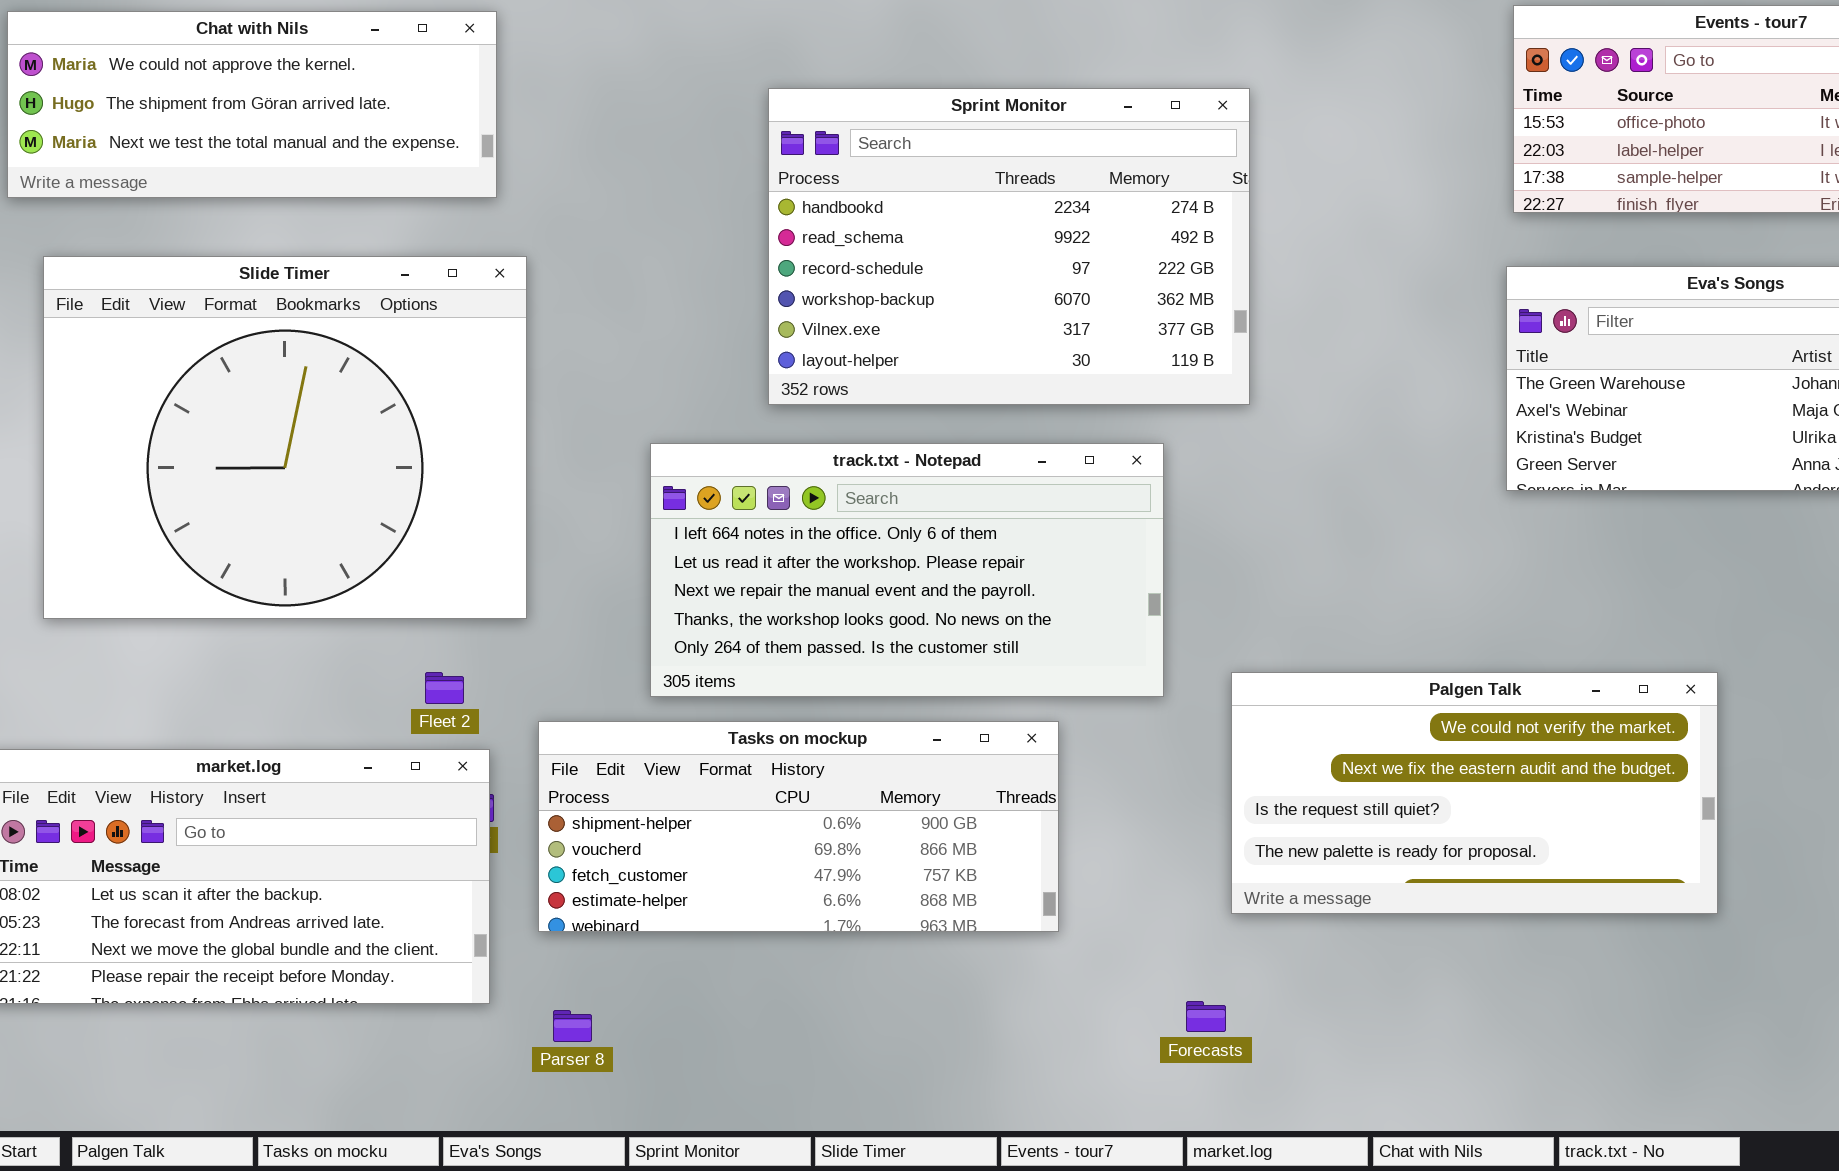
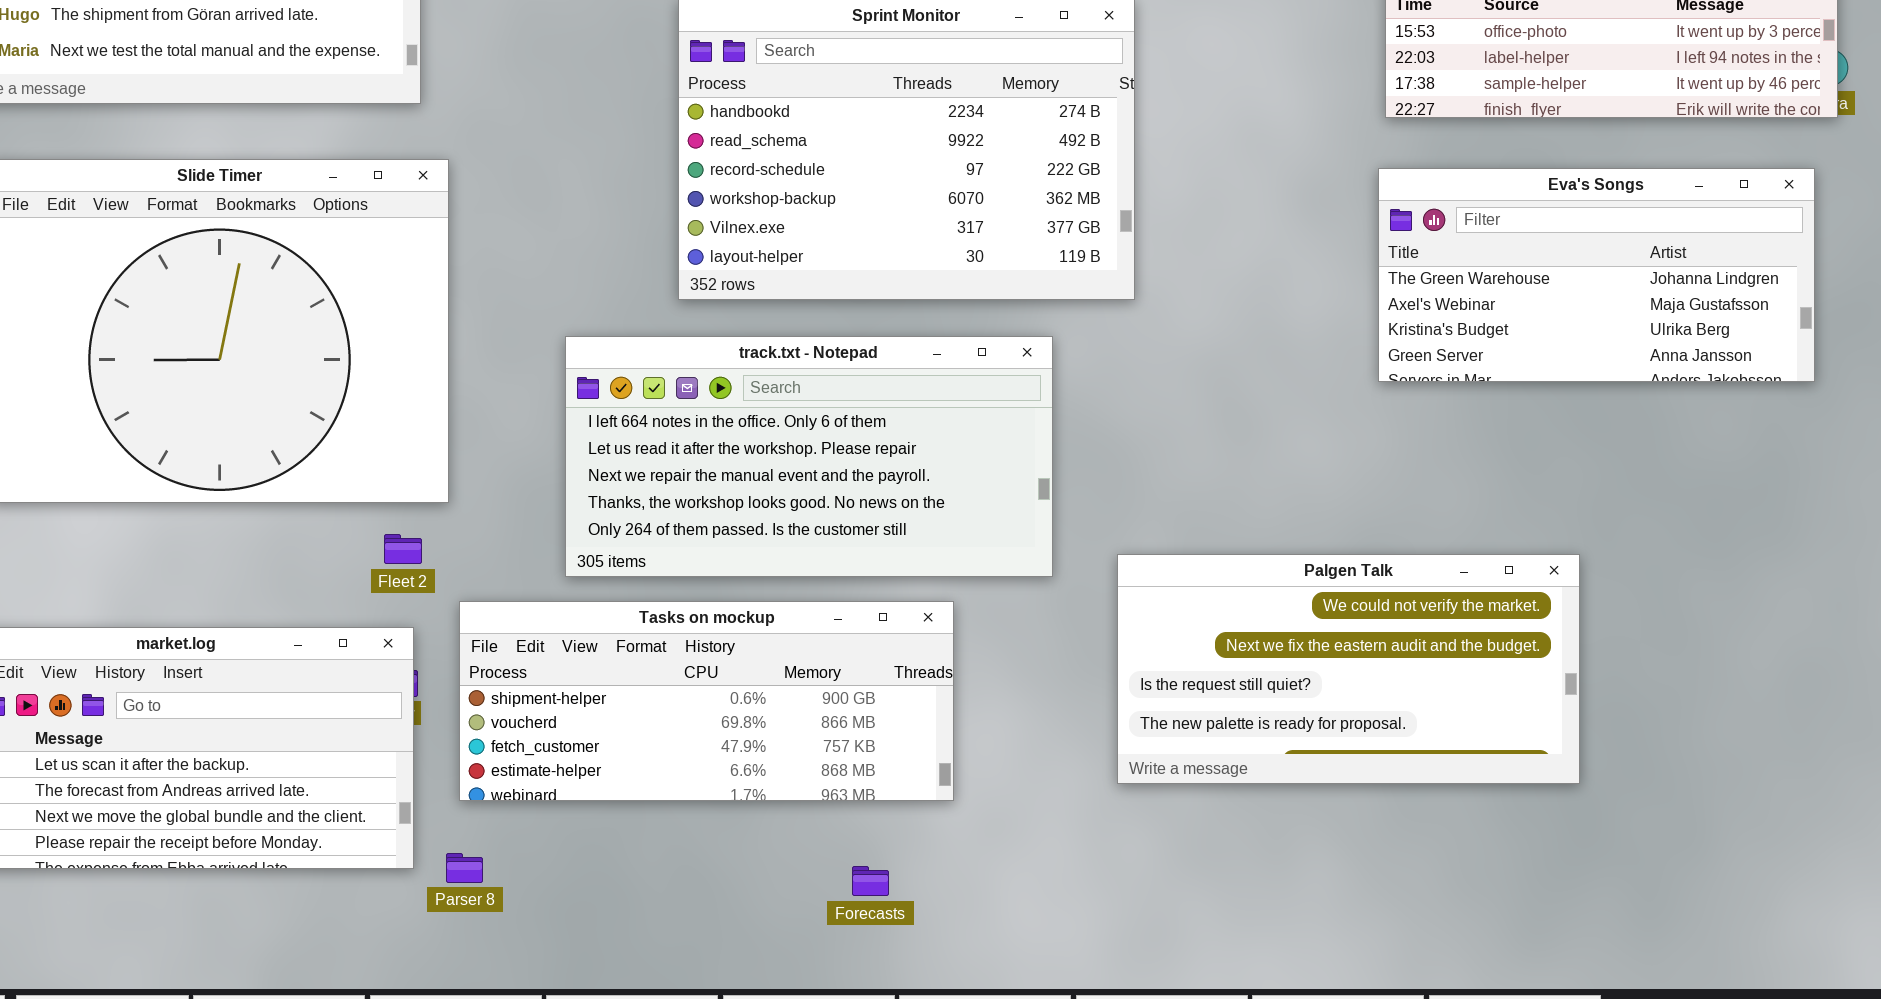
Fleet 2: [425,672,464,704] -> [384,534,422,564], moved
Forecasts: [1186,1001,1226,1032] -> [852,866,889,896], moved
Parser 8: [553,1010,592,1042] -> [446,853,483,883], moved

